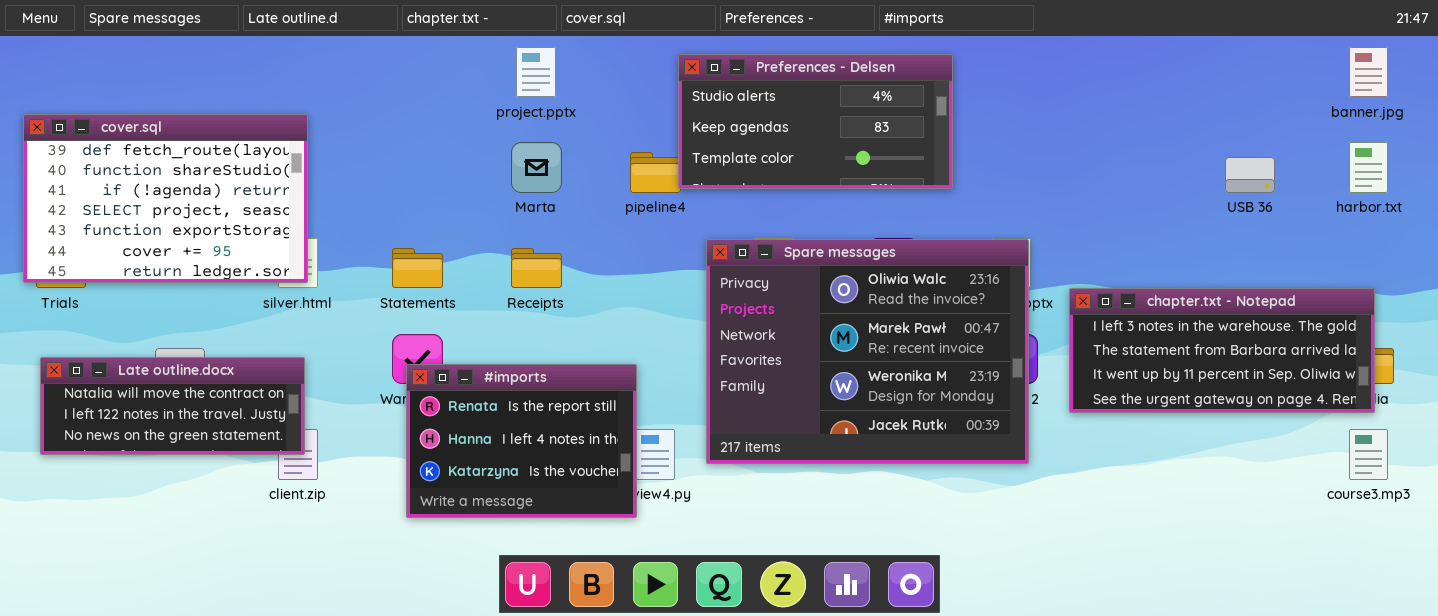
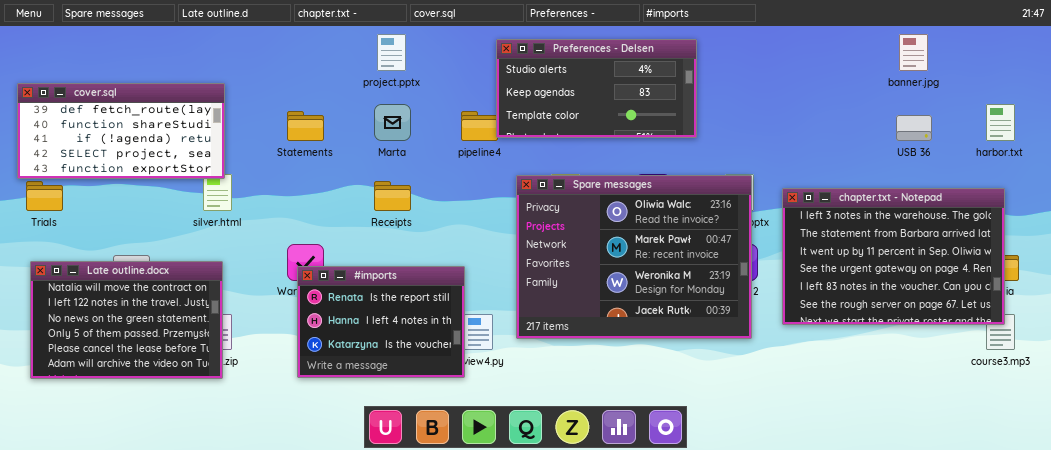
banner.jpg: [1349,47,1388,97] -> [899,34,928,71], moved
cover.sql: [23,114,308,283] -> [17,83,225,179], resized
Statements: [392,248,443,288] -> [287,111,324,141], moved
chapter.txt - Notepad: [1069,288,1375,413] -> [782,188,1005,325], moved, resized
Late outline.docx: [40,357,305,455] -> [30,261,223,379], resized

